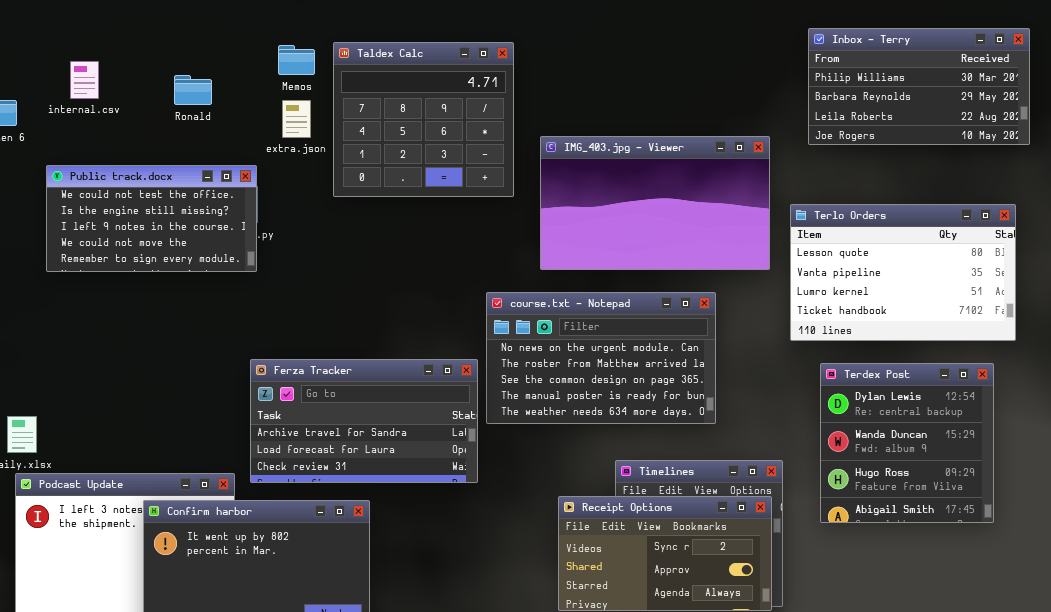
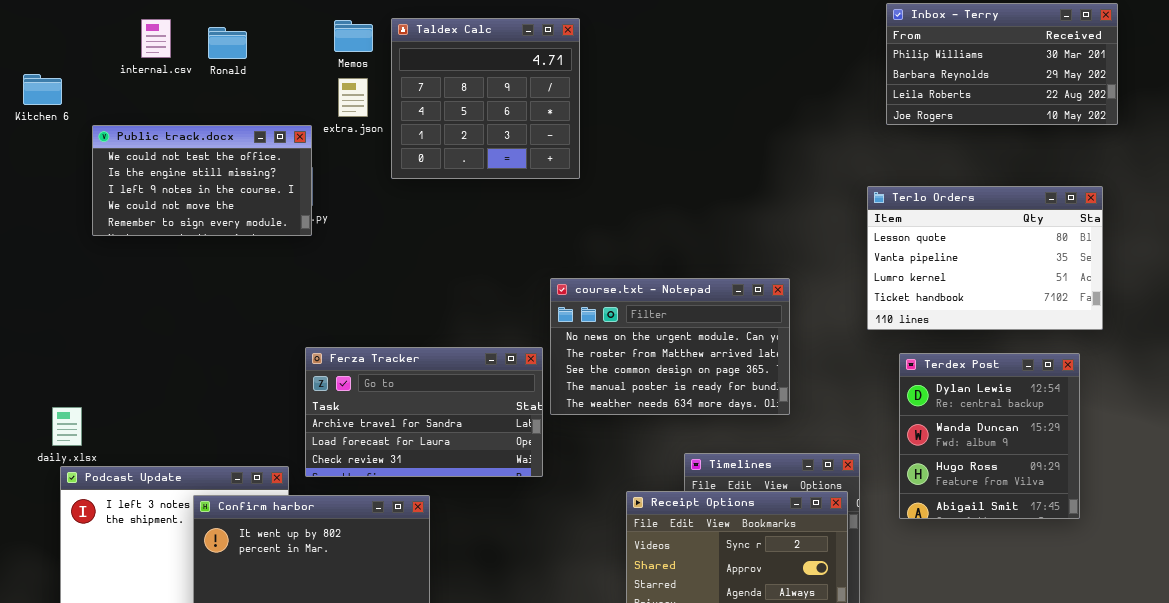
internal.csv: [70,61,99,99] -> [141,19,171,58], moved
Ronald: [174,75,212,105] -> [208,27,247,59], moved
IMG_403.jpg - Viewer: [540,136,770,270] -> none, closed
Public track.docx: [46,165,257,272] -> [92,125,312,236], moved

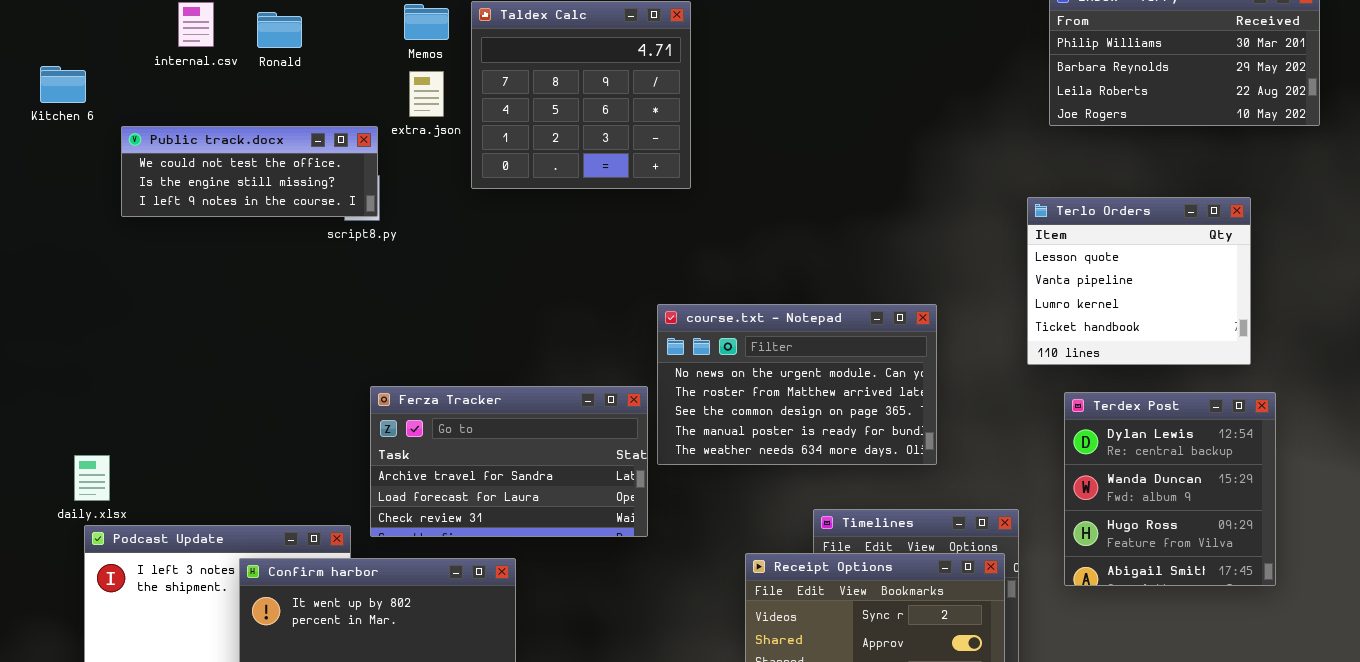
Public track.docx: [92,125,312,236] -> [121,126,378,217], resized
Terlo Orders: [867,186,1103,330] -> [1027,197,1251,365], resized

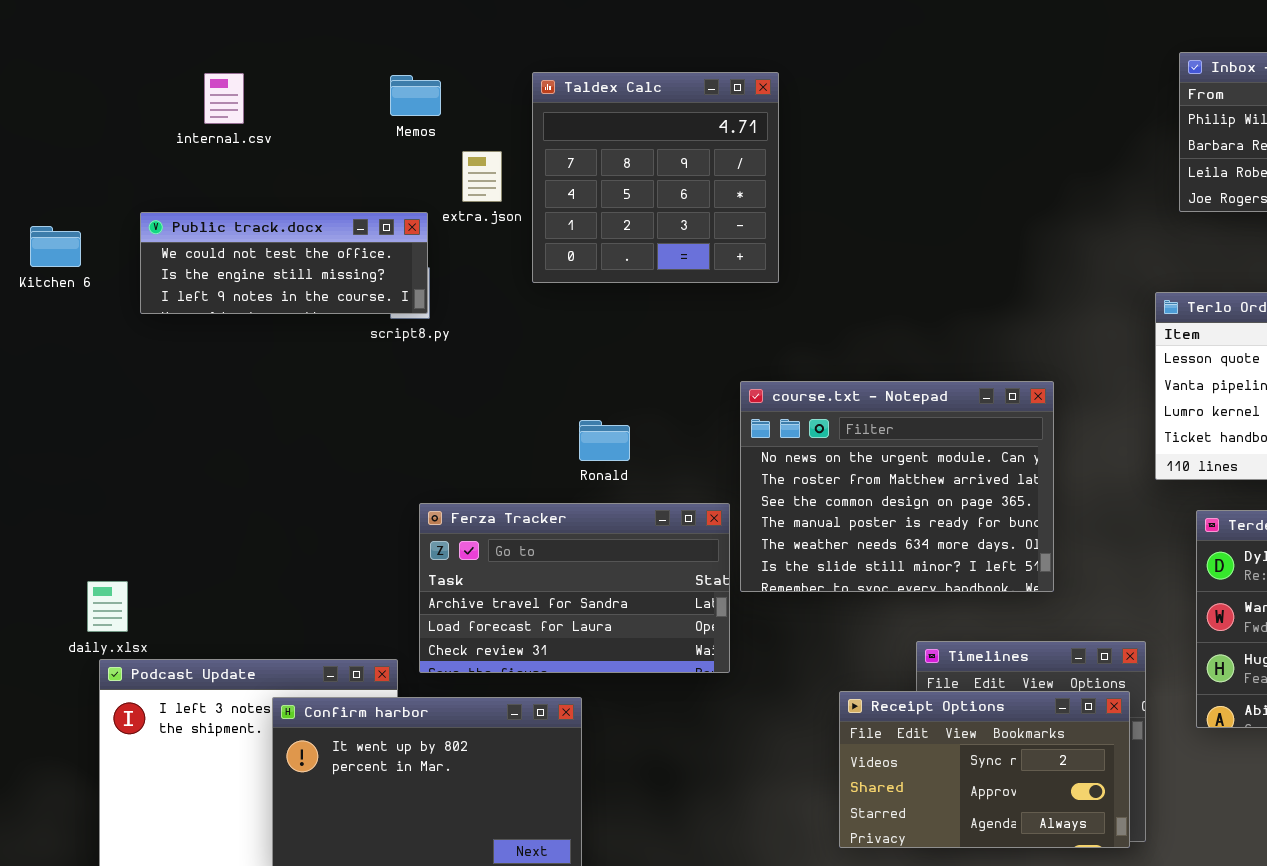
Memos: [404,4,449,40] -> [390,75,441,116], moved
Ronald: [257,12,302,48] -> [579,420,630,461], moved
Kitchen 6: [40,66,86,103] -> [30,226,81,267], moved
course.txt - Notepad: [657,304,937,465] -> [740,381,1054,592], resized

